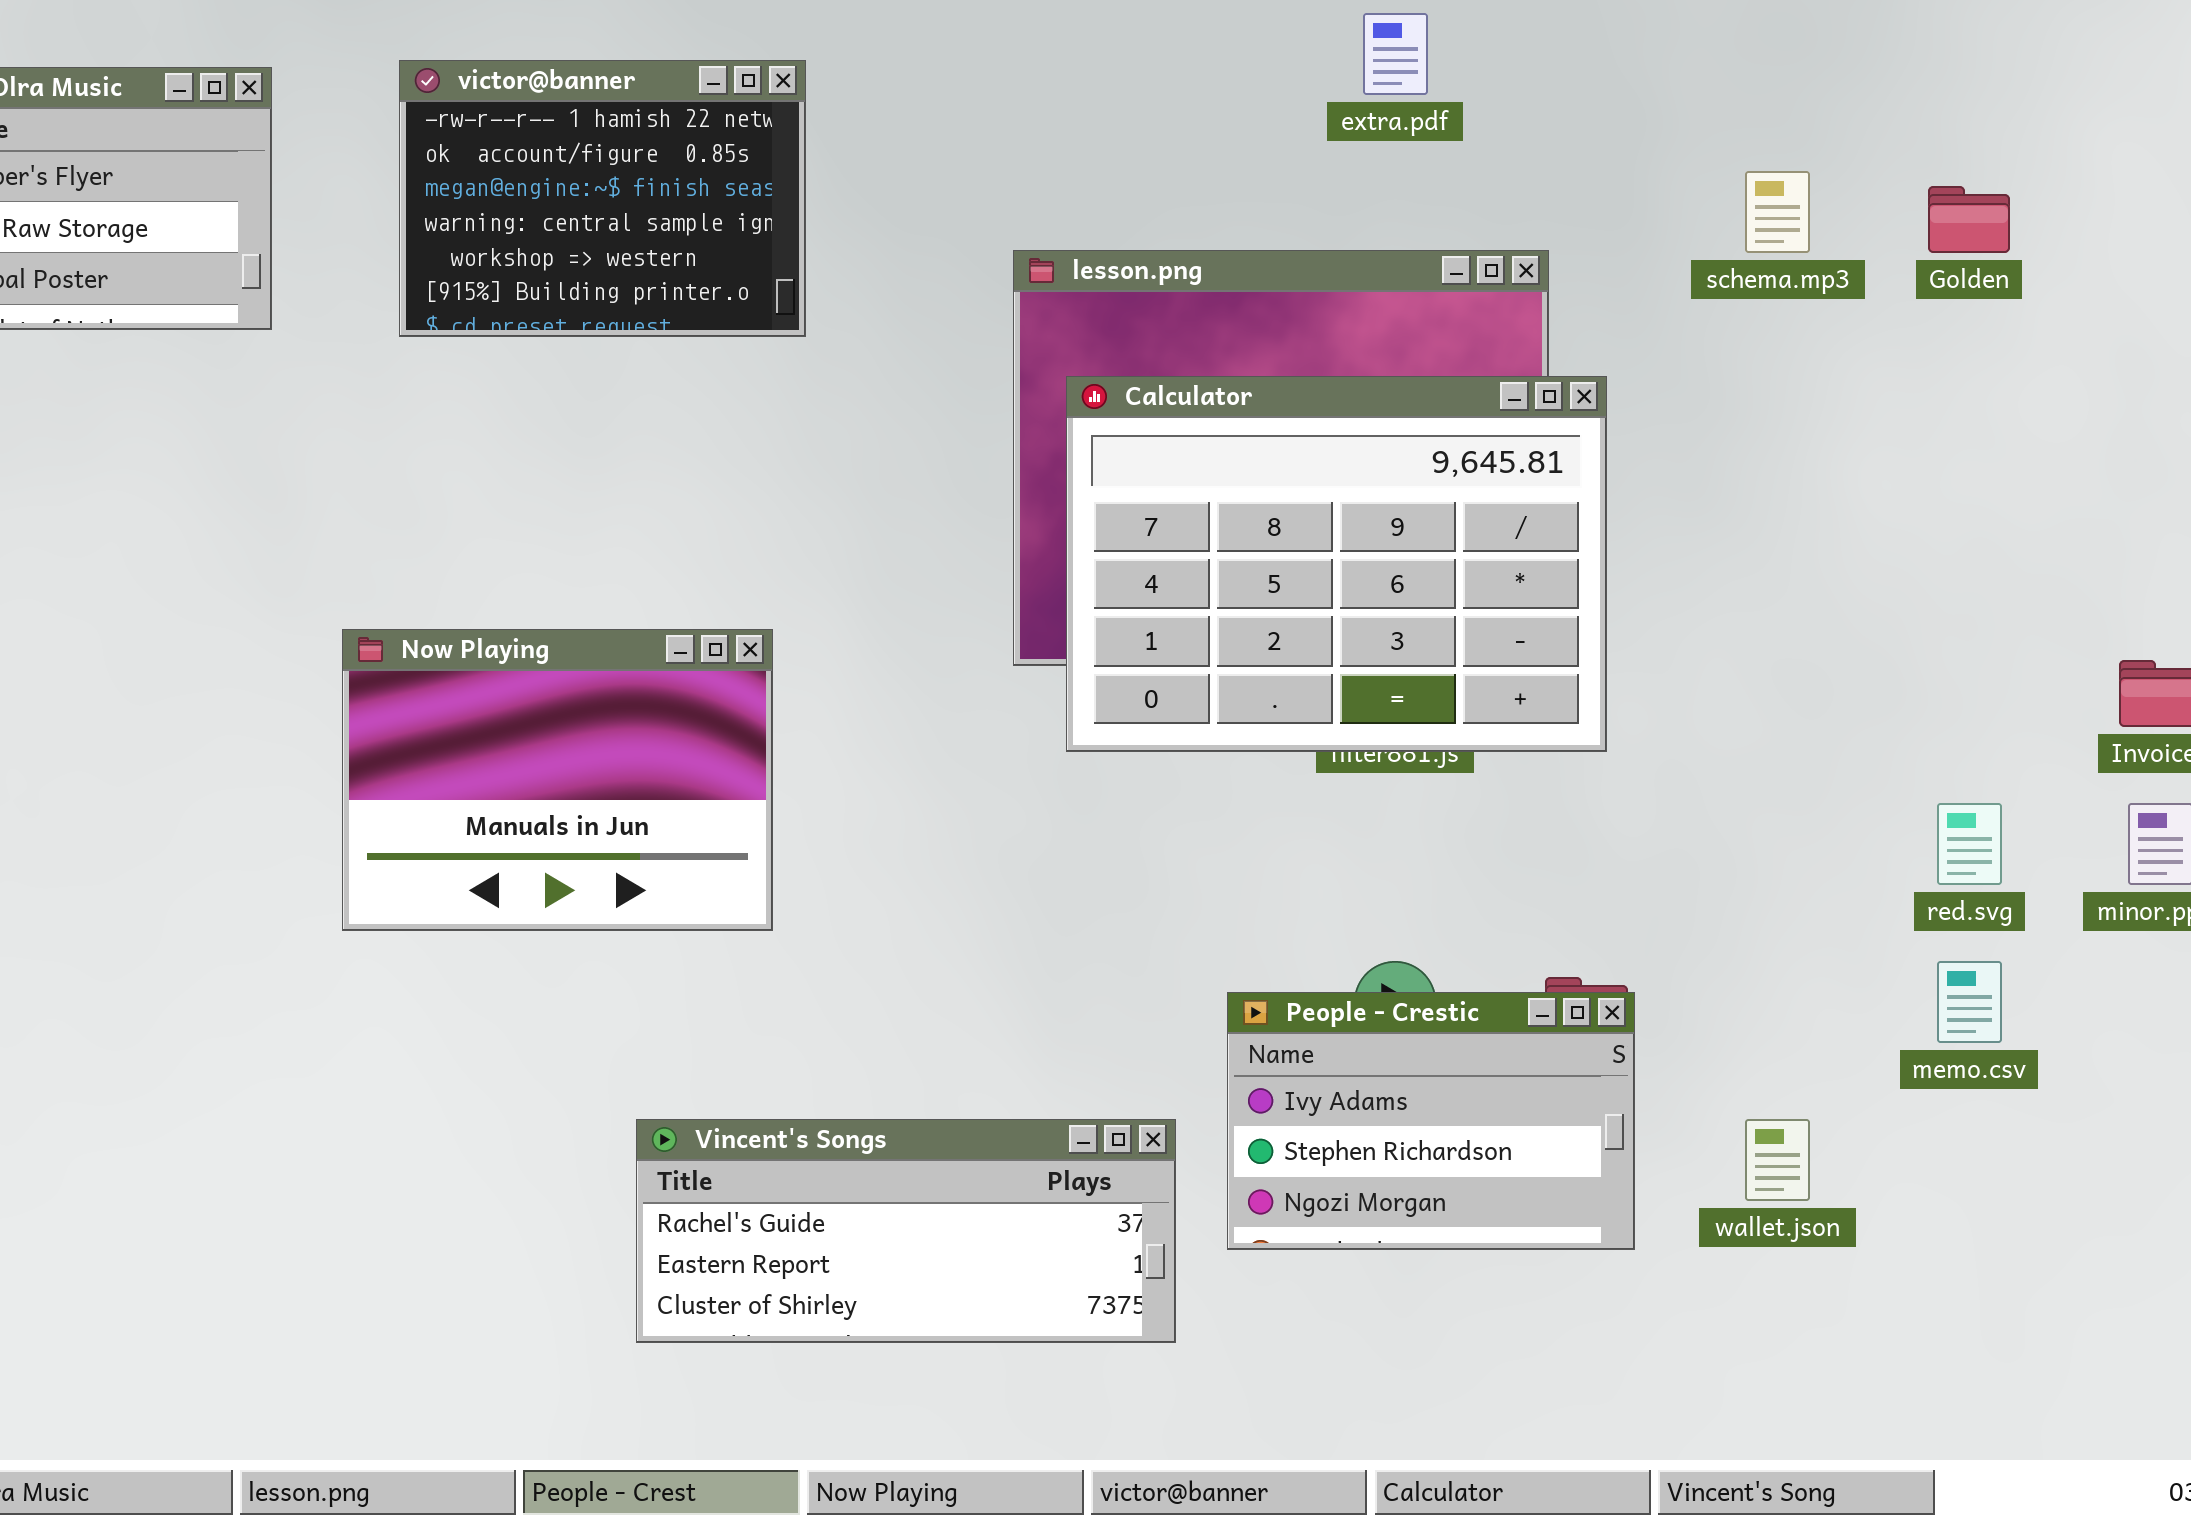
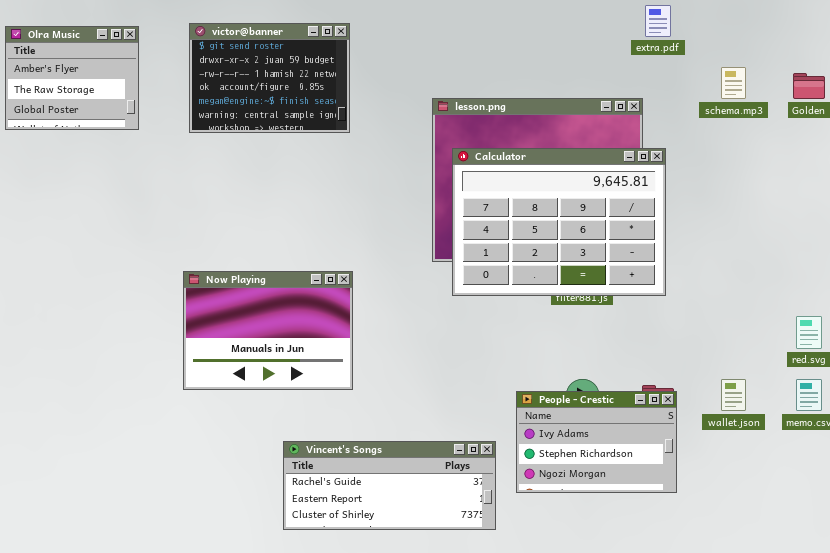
extra.pdf: [1363,13,1428,95] -> [645,5,671,37], moved
victor@banner: [399,60,806,337] -> [189,23,350,133], scrolled up 2 rows
Now Playing: [342,629,773,931] -> [183,271,353,390], moved
wallet.json: [1745,1119,1810,1201] -> [721,379,746,411], moved

